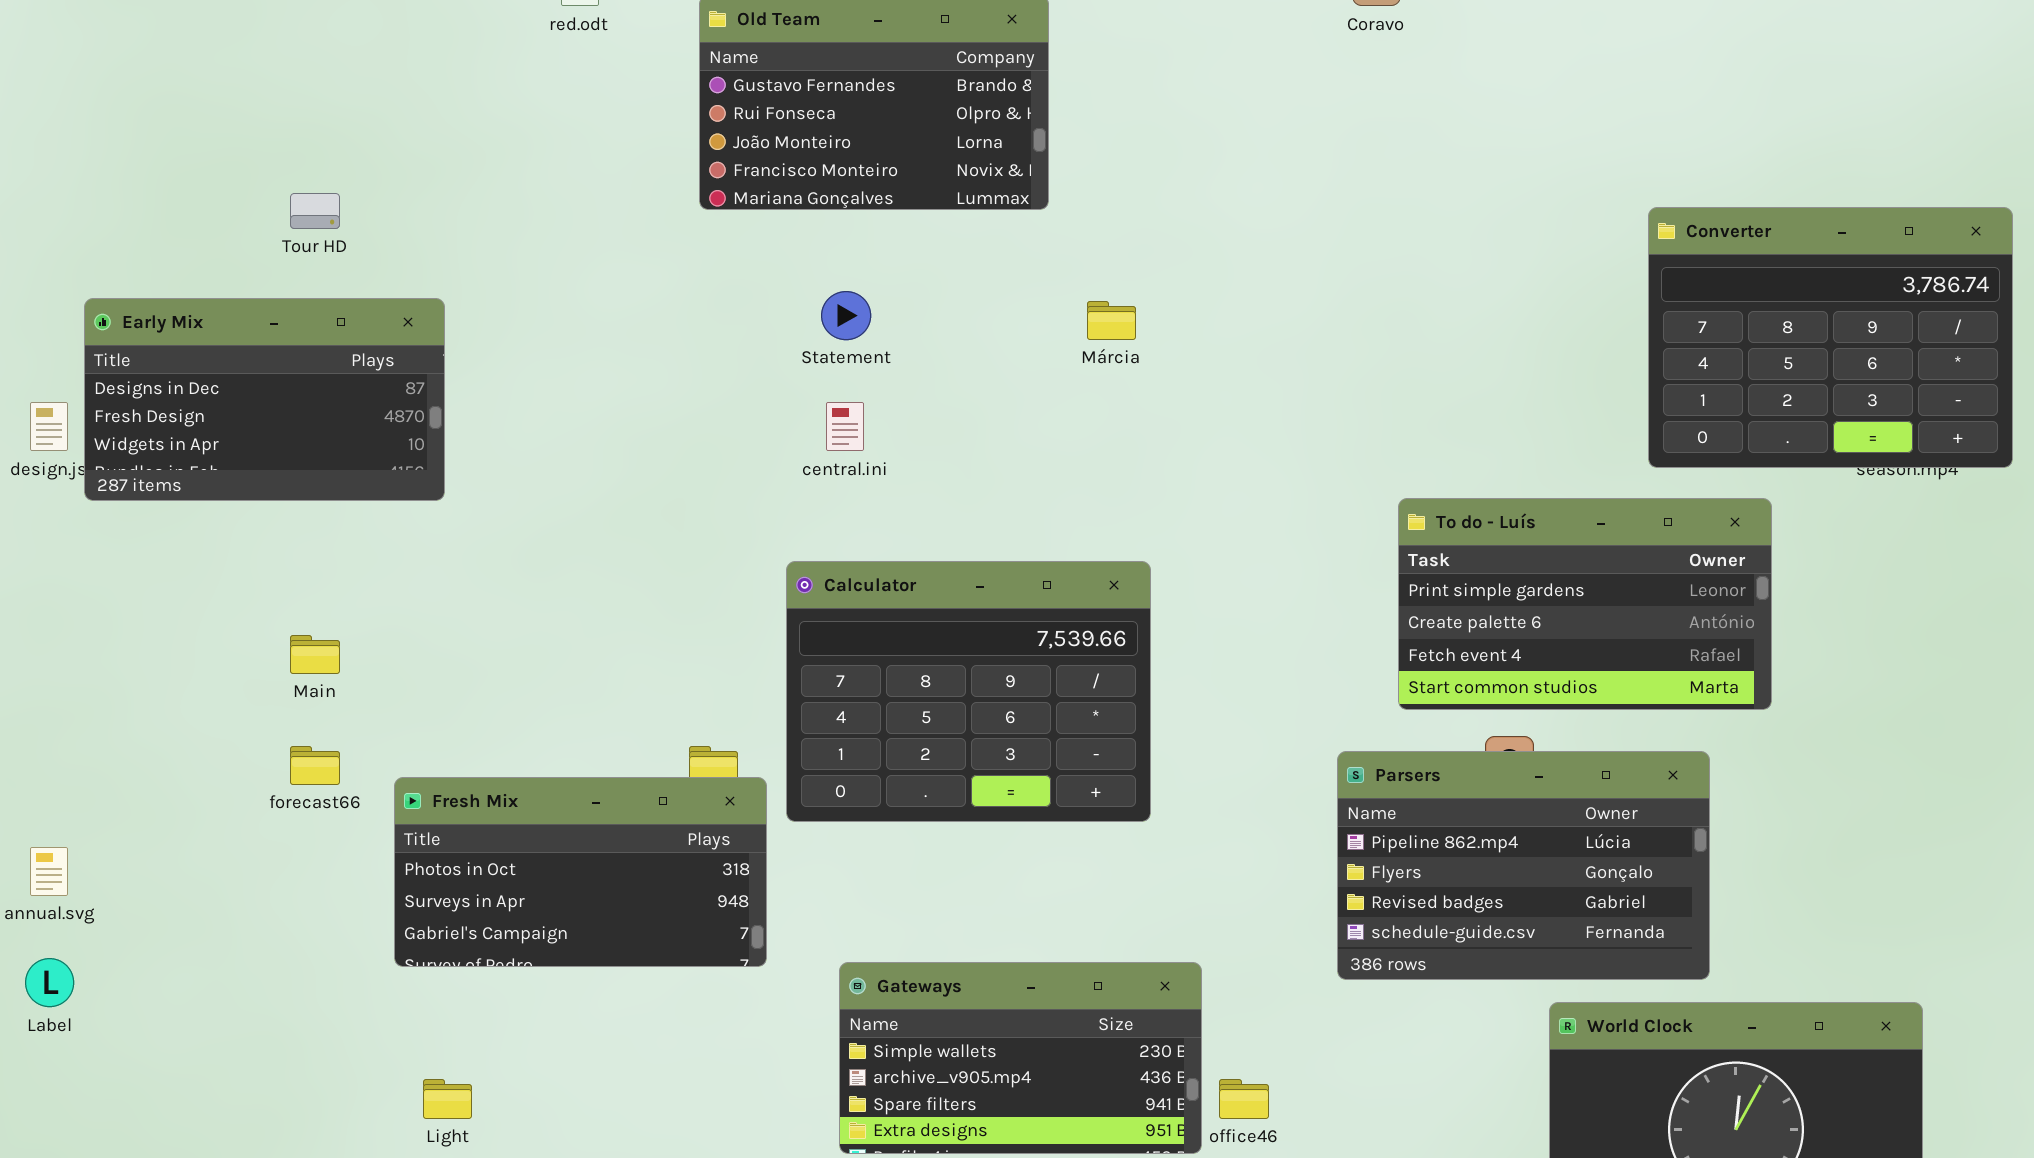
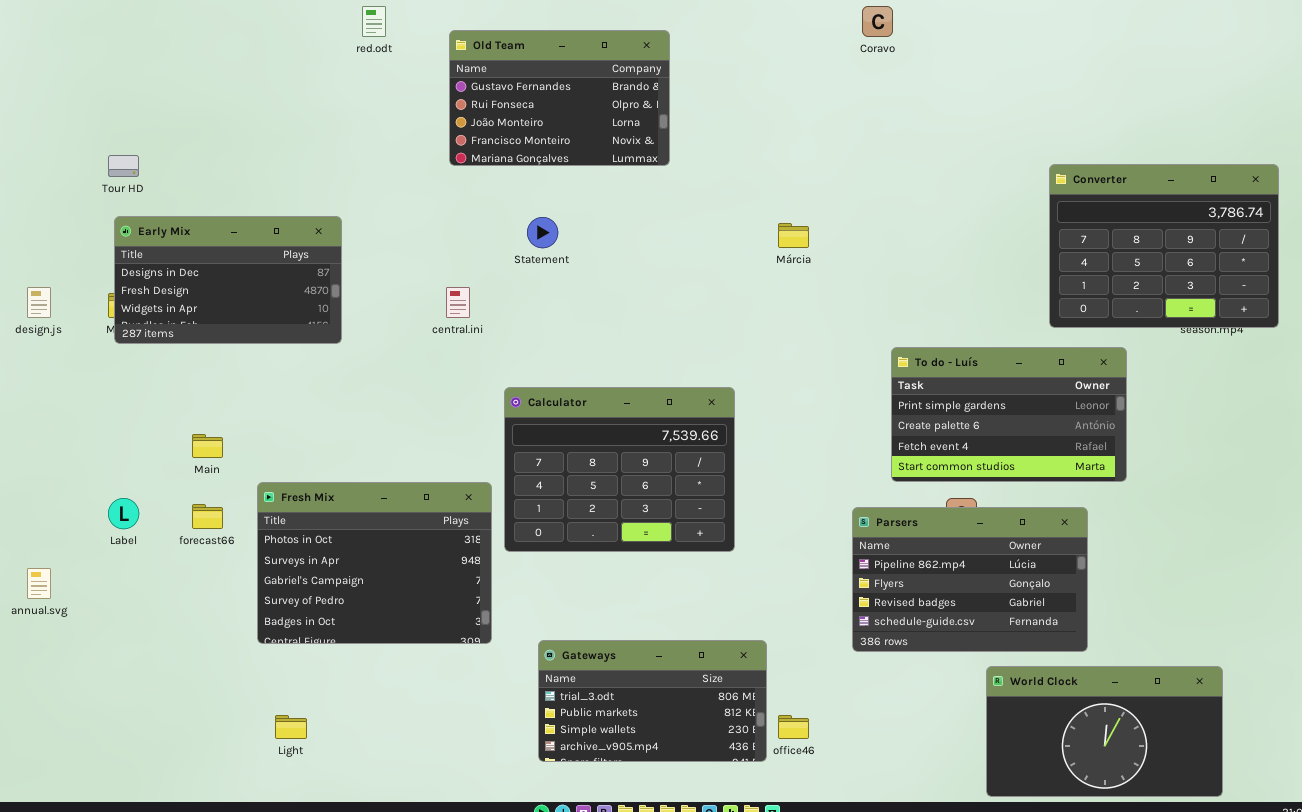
Tour HD: [290,193,340,229] -> [108,155,139,177], moved
Early Mix: [84,298,445,501] -> [114,216,342,344], moved
Márcia: [1087,301,1136,340] -> [778,223,809,248], moved
central.ini: [826,402,864,451] -> [446,287,470,318], moved
Fresh Mix: [394,777,767,967] -> [257,482,492,644], resized
Label: [25,958,74,1007] -> [108,498,139,529], moved
Gateways: [839,962,1202,1154] -> [538,640,767,762], scrolled up 2 rows

